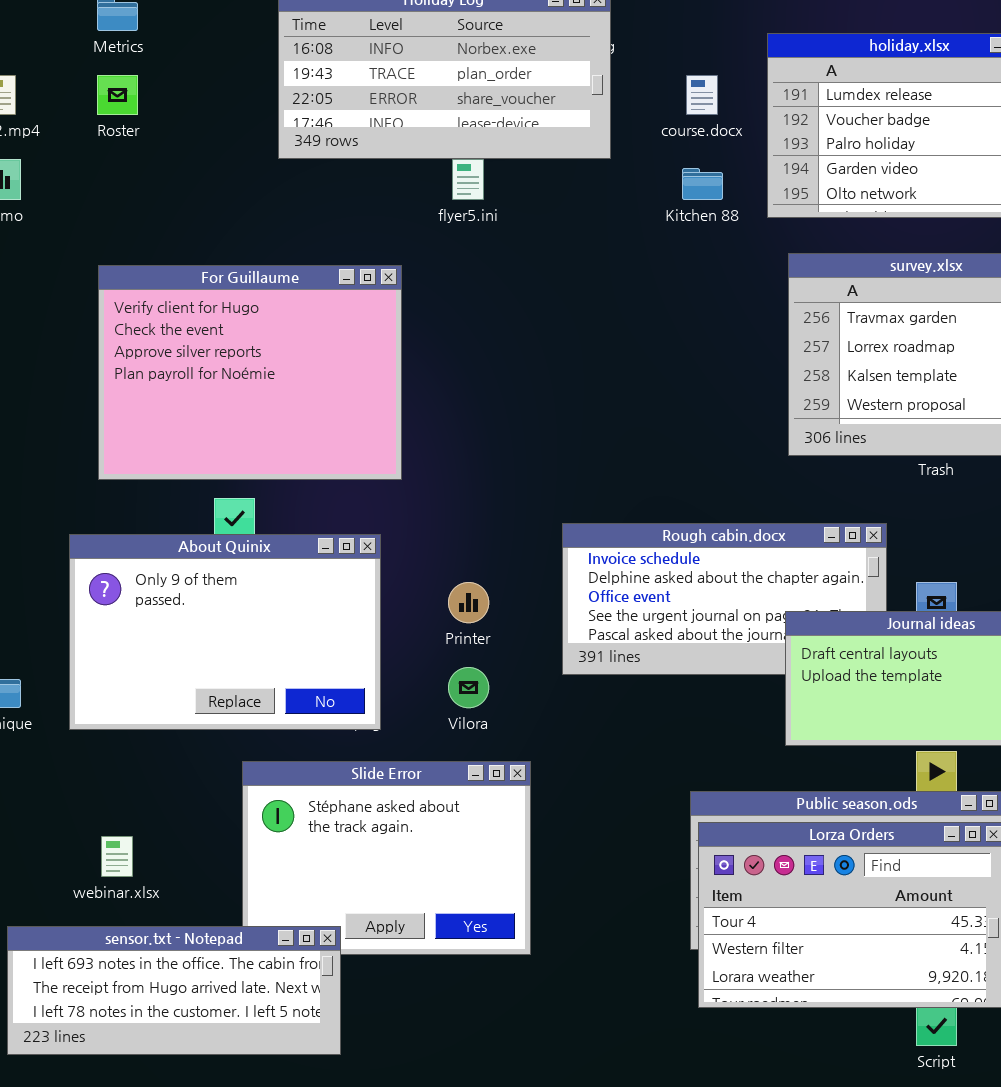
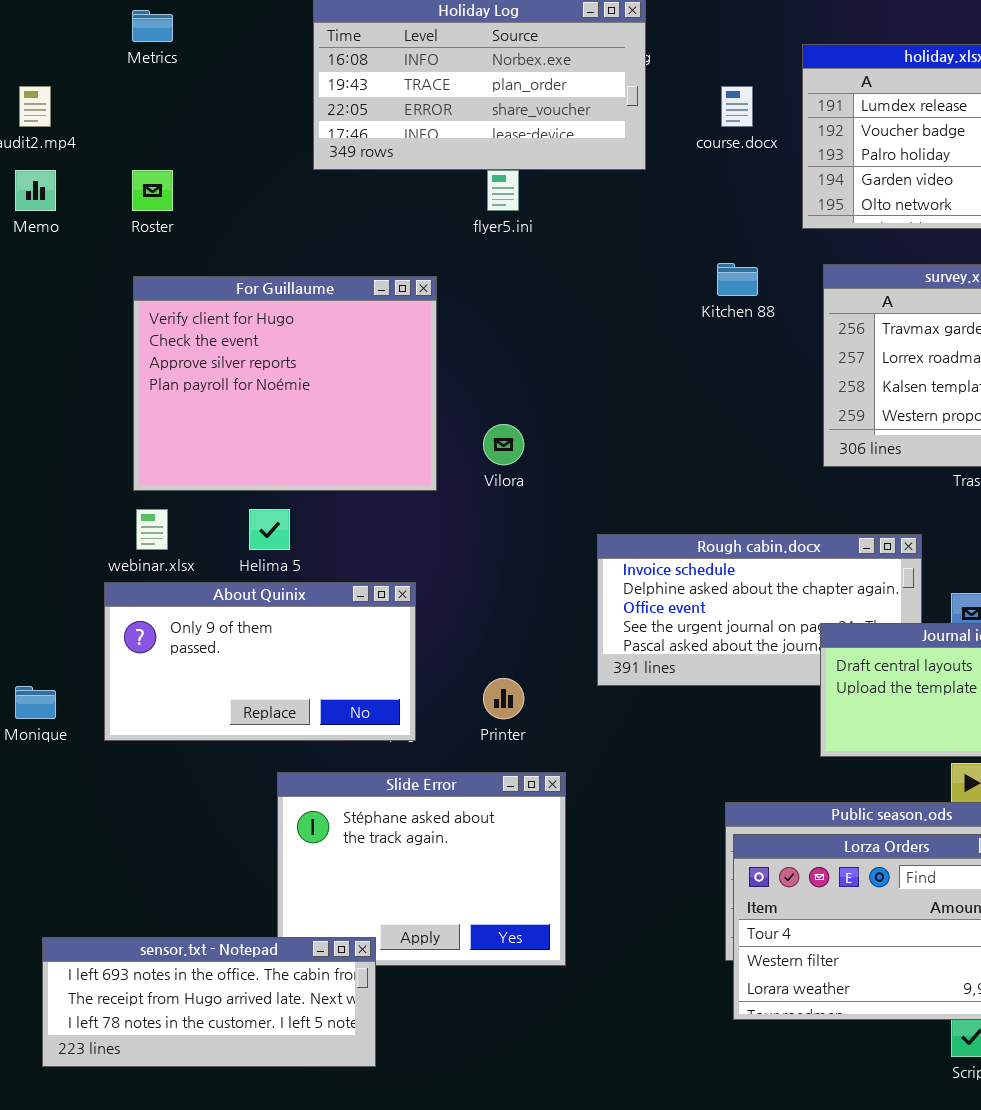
Roster: [97,75,138,115] -> [132,170,173,211], moved
Kitchen 88: [682,168,723,200] -> [717,263,758,296], moved
About Quinix: [69,534,381,730] -> [104,582,416,741], resized
Printer: [448,582,489,623] -> [483,678,524,719], moved
Vilora: [448,667,489,708] -> [483,424,524,465], moved
webinar.xlsx: [101,836,133,877] -> [136,509,168,550], moved

